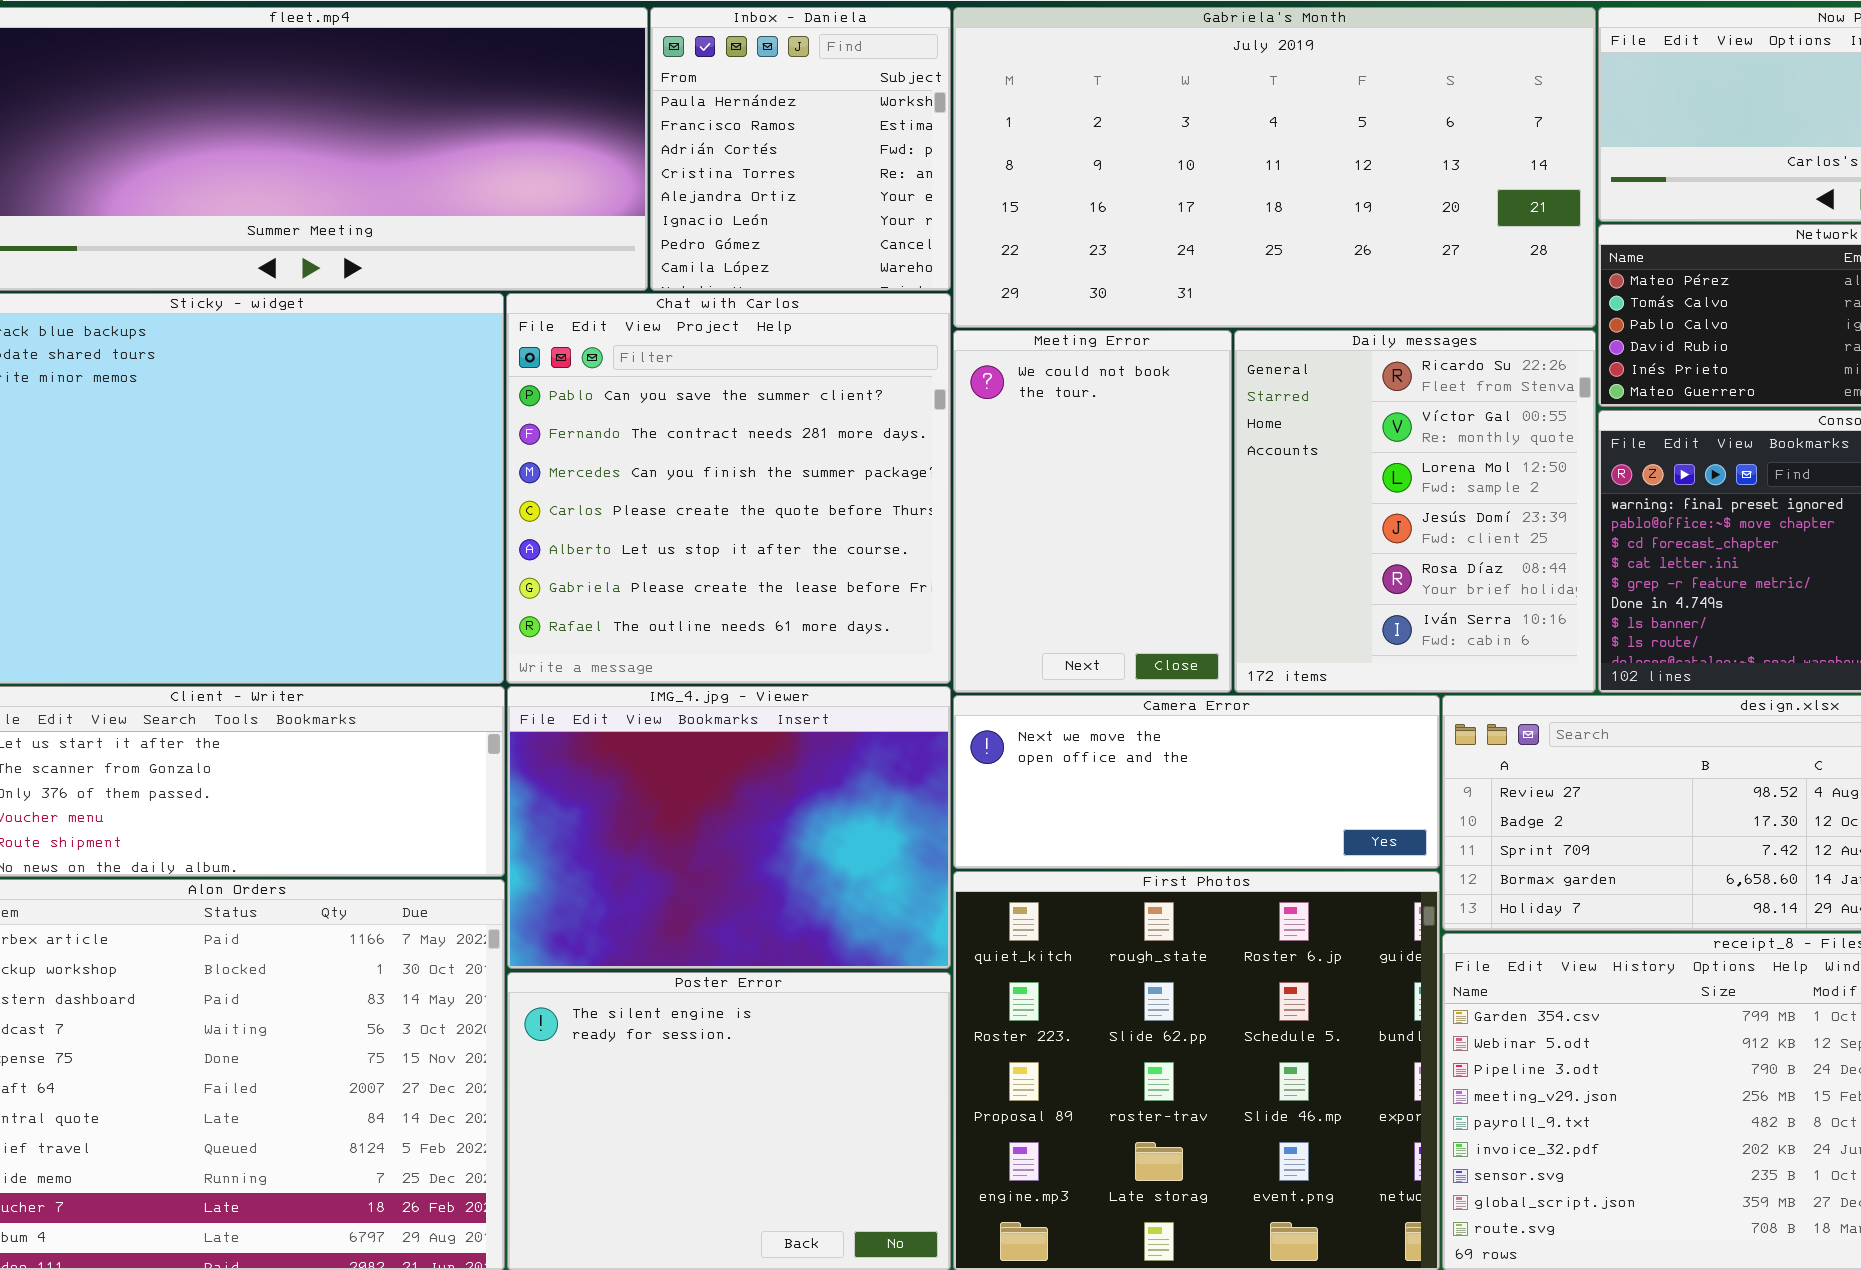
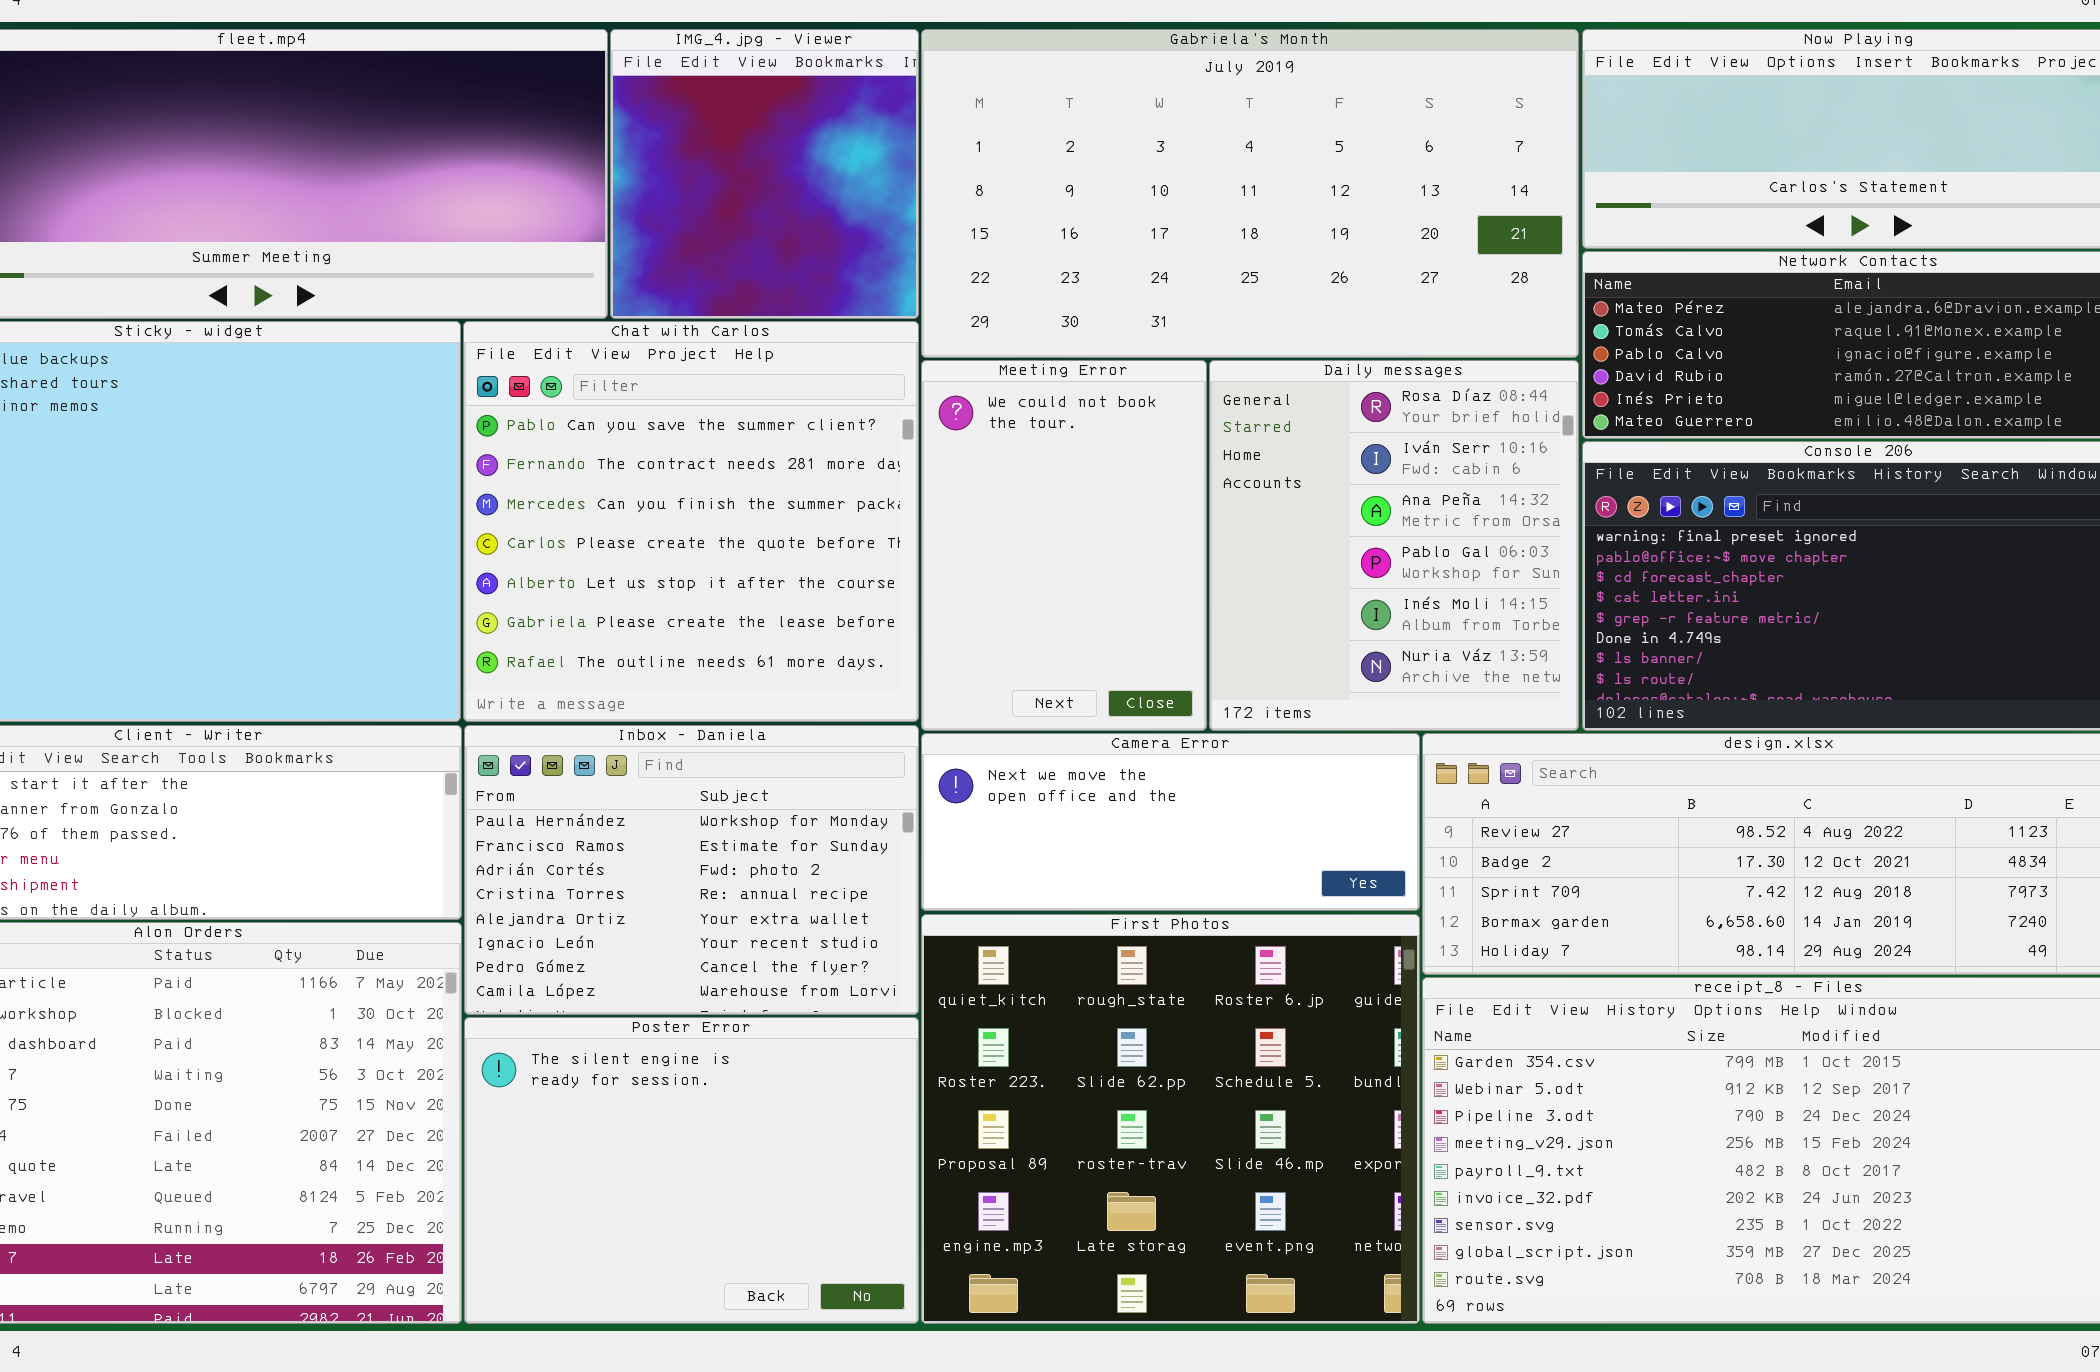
Inbox - Daniela: [650,7,951,291] -> [464,725,919,1015], moved, resized
Daily messages: [1234,330,1596,693] -> [1209,360,1579,731], scrolled down 4 rows
IMG_4.jpg - Viewer: [507,686,951,969] -> [610,29,919,319], moved, resized

